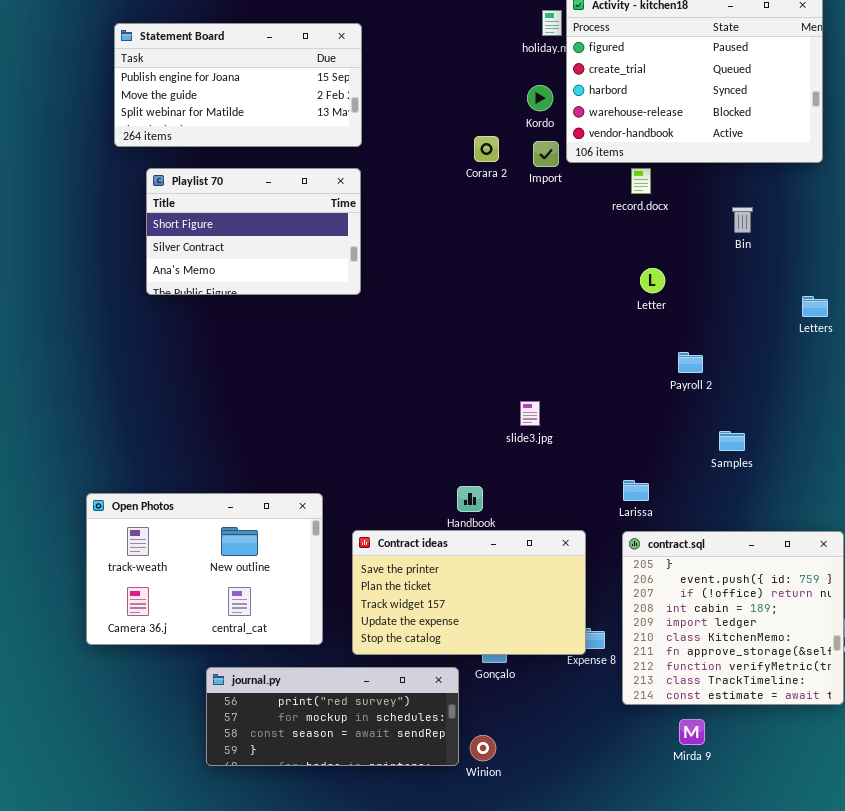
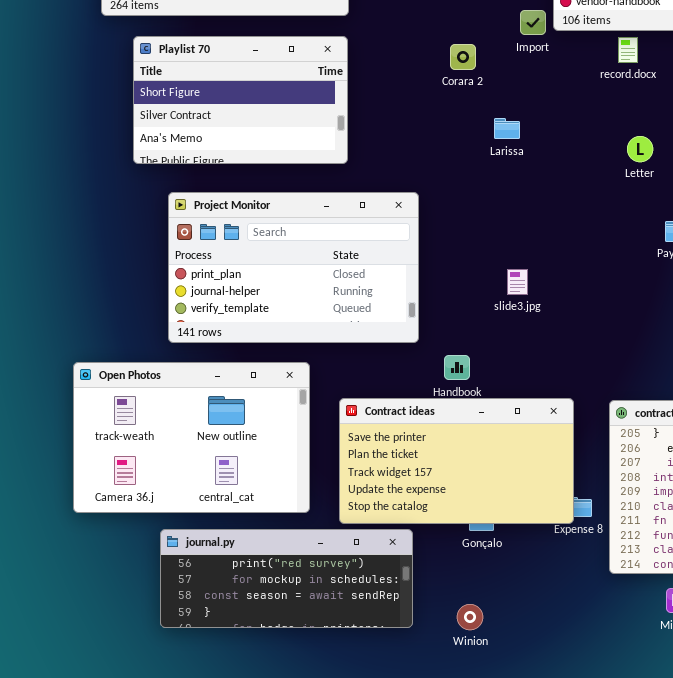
Corara 2: [474,136,499,162] -> [450,44,476,70], moved
Project Monitor: none -> [168,192,419,343], opened
Larissa: [623,480,649,501] -> [494,118,520,139], moved
journal.py: [206,667,459,766] -> [160,529,413,628], moved

